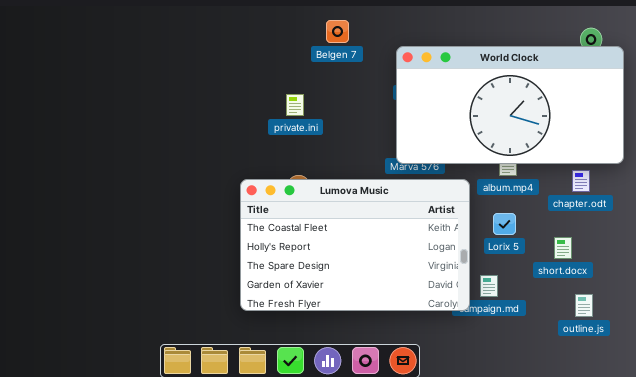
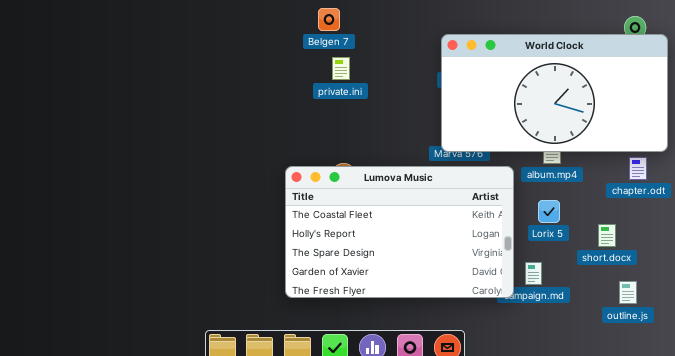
Belgen 7: [326,20,349,43] -> [318,8,340,31], moved
private.ini: [286,94,304,116] -> [332,57,350,80], moved
chapter.odt: [572,170,590,192] -> [629,157,647,180], moved

